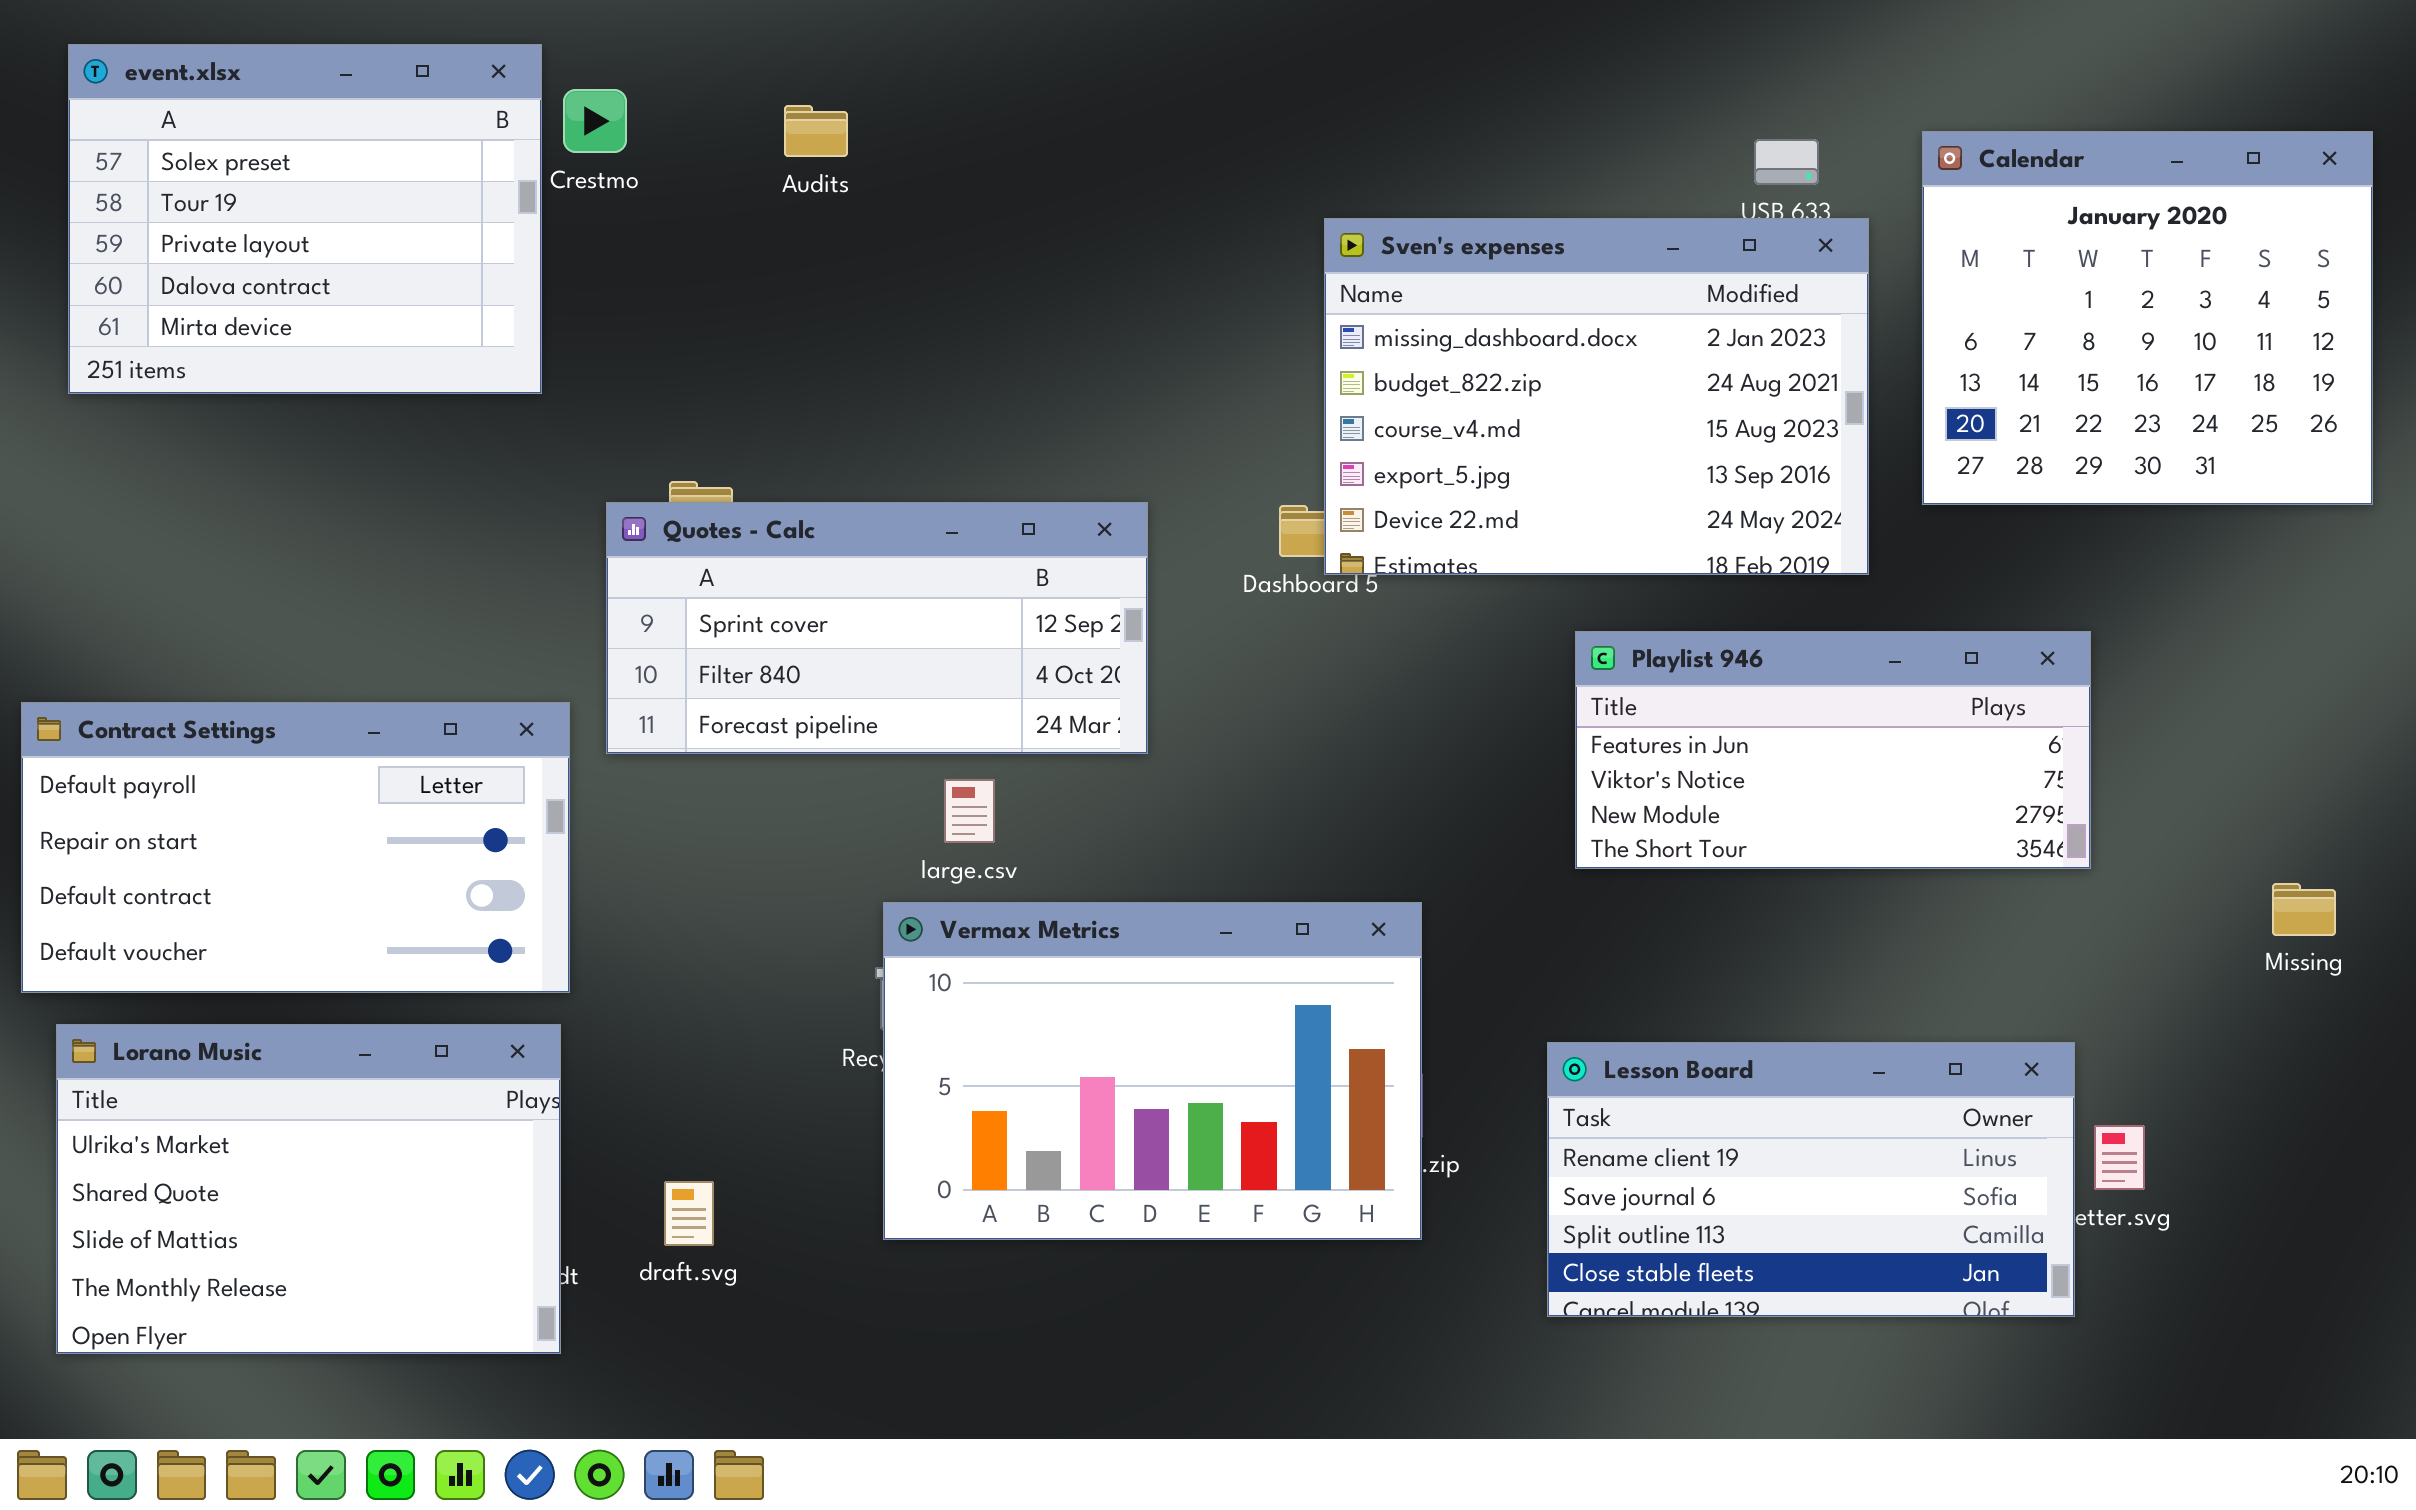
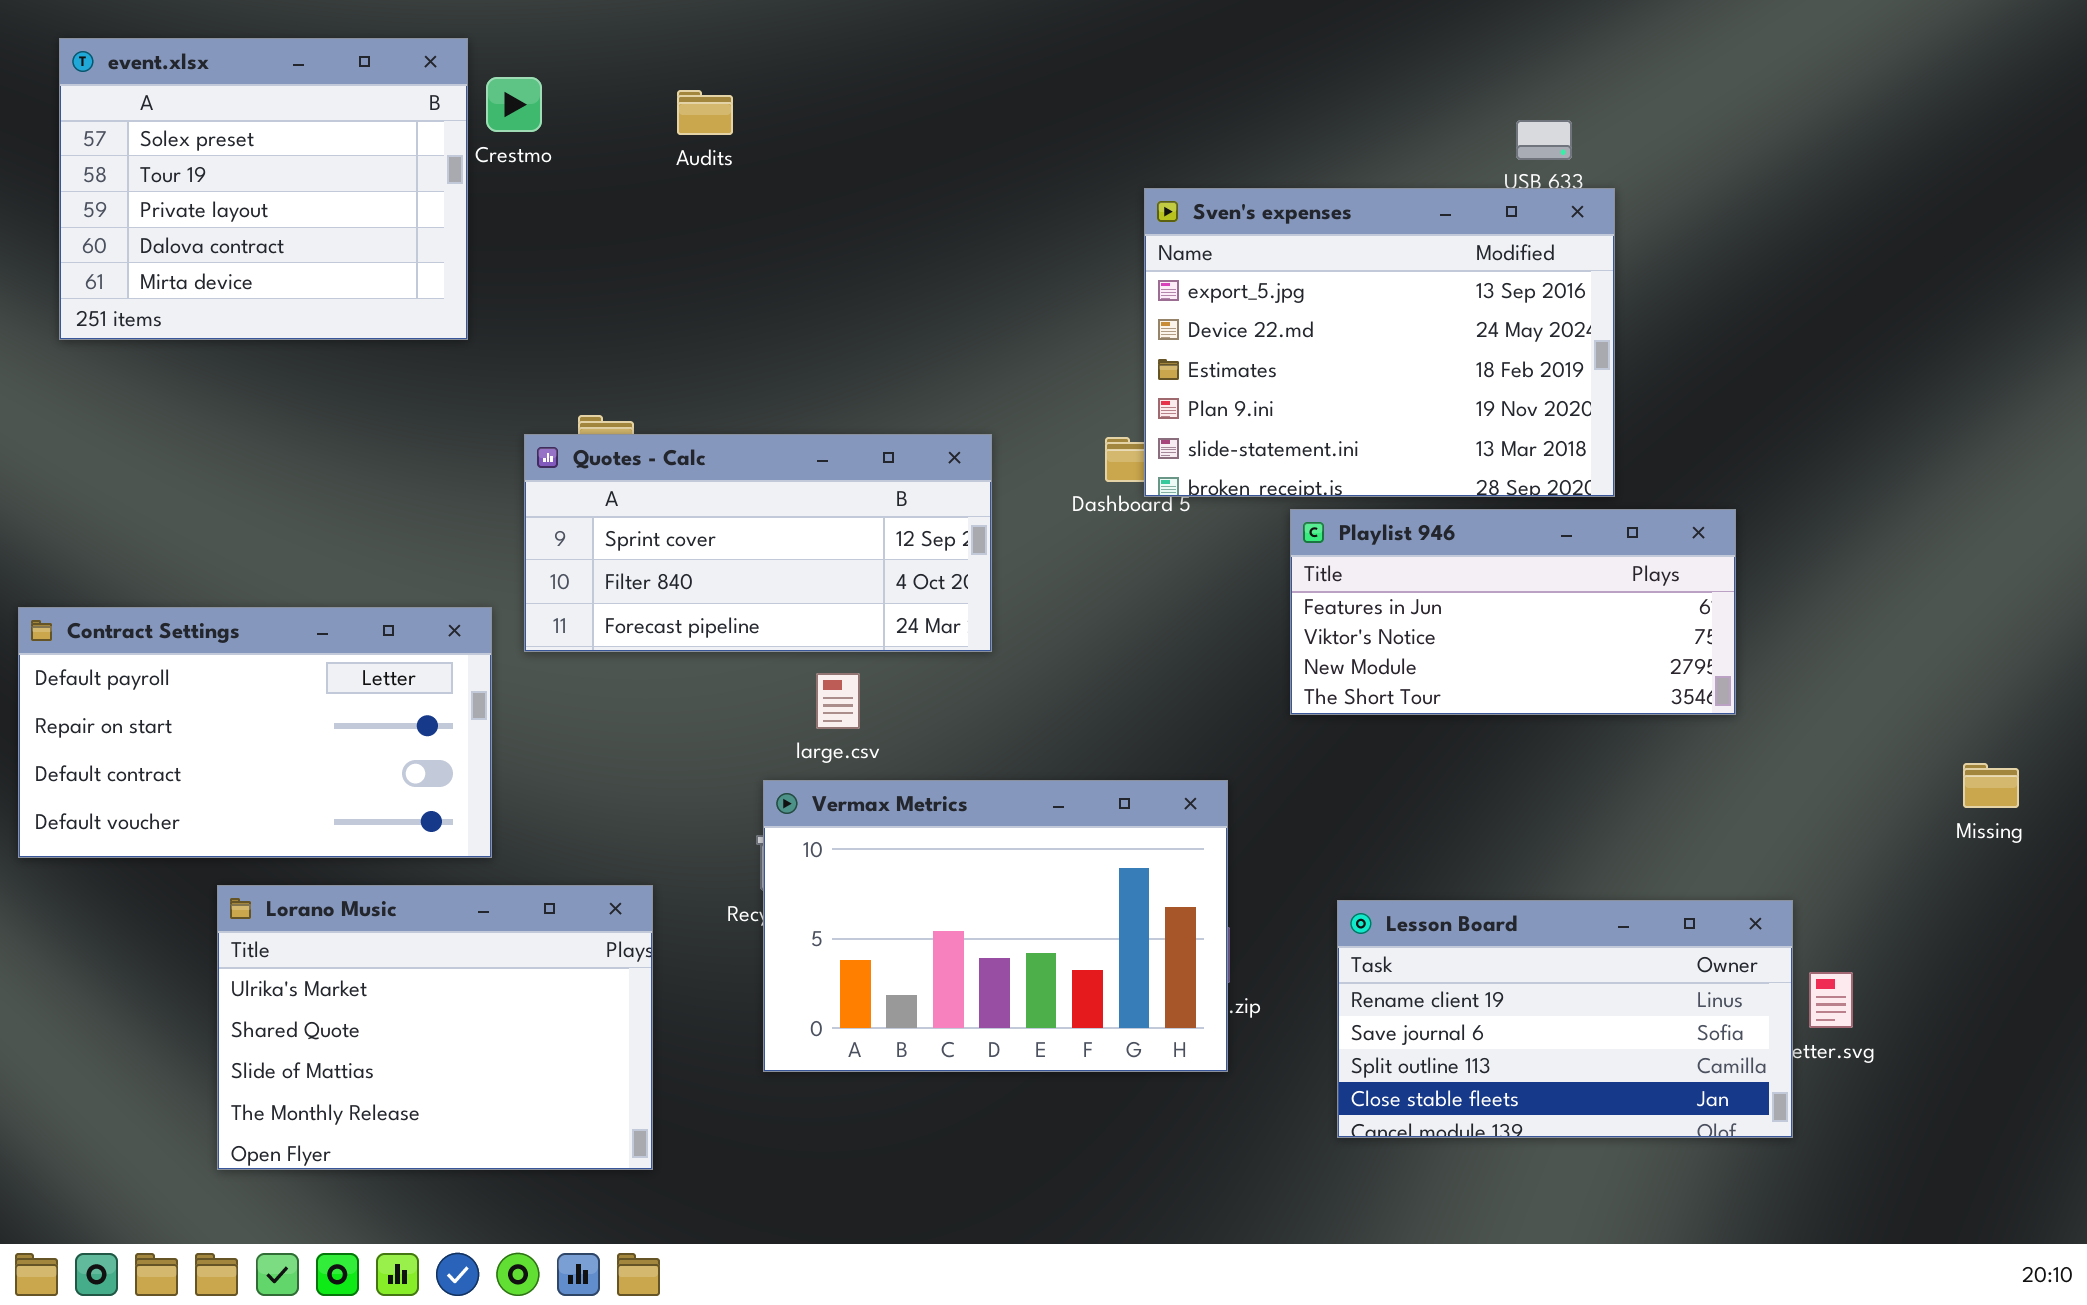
Calendar: [1922,131,2373,505] -> none, closed
Sven's expenses: [1324,218,1869,575] -> [1144,188,1615,497], scrolled down 3 rows
Playlist 946: [1575,631,2091,869] -> [1290,509,1736,715], moved
Lorano Music: [56,1024,561,1354] -> [217,885,653,1170], moved

